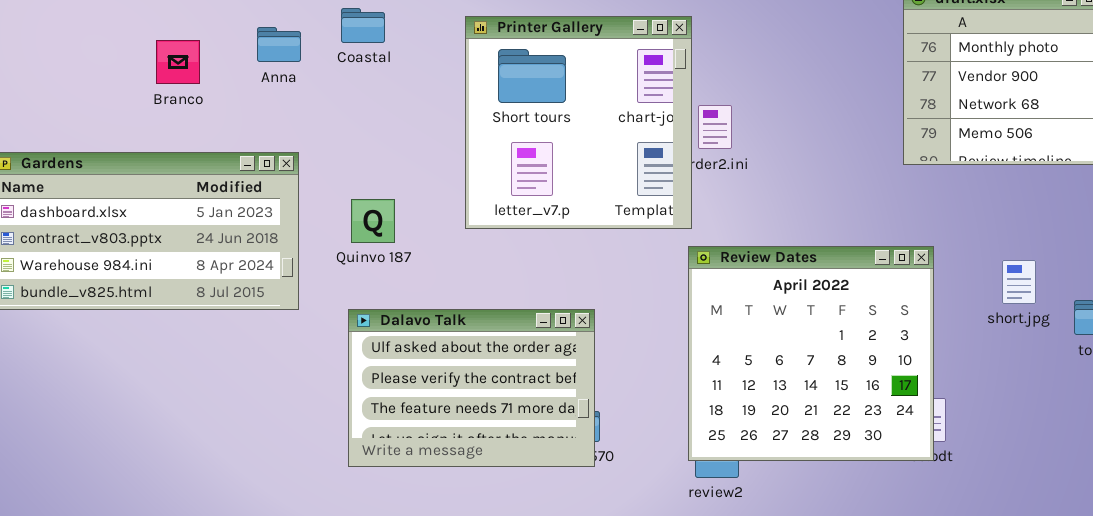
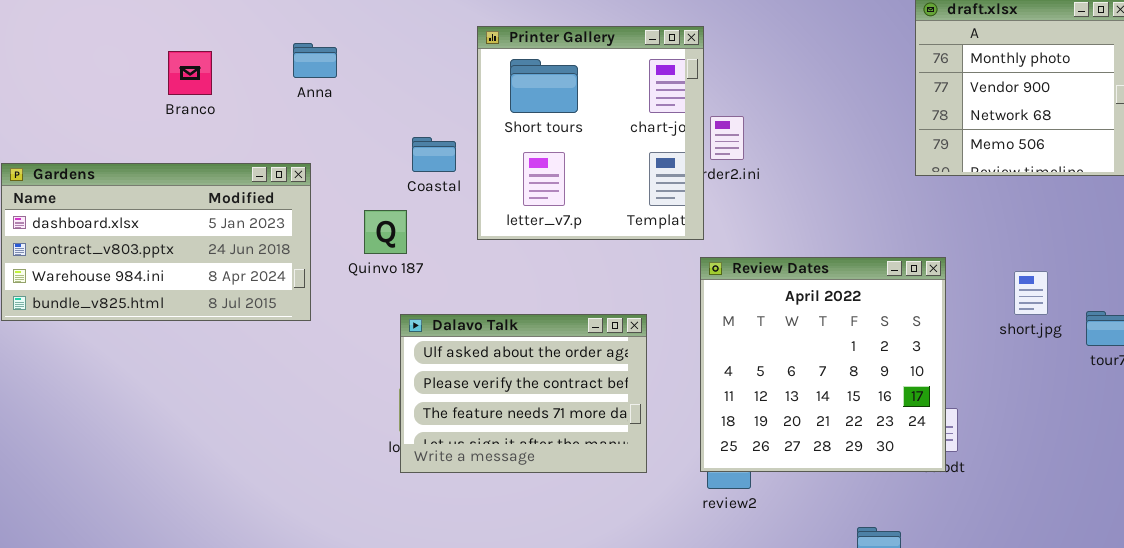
Coastal: [341,8,385,43] -> [412,137,456,172], moved
Anna: [257,27,301,62] -> [293,43,337,78], moved
Dalavo Talk: [348,309,595,467] -> [400,314,647,473], moved

